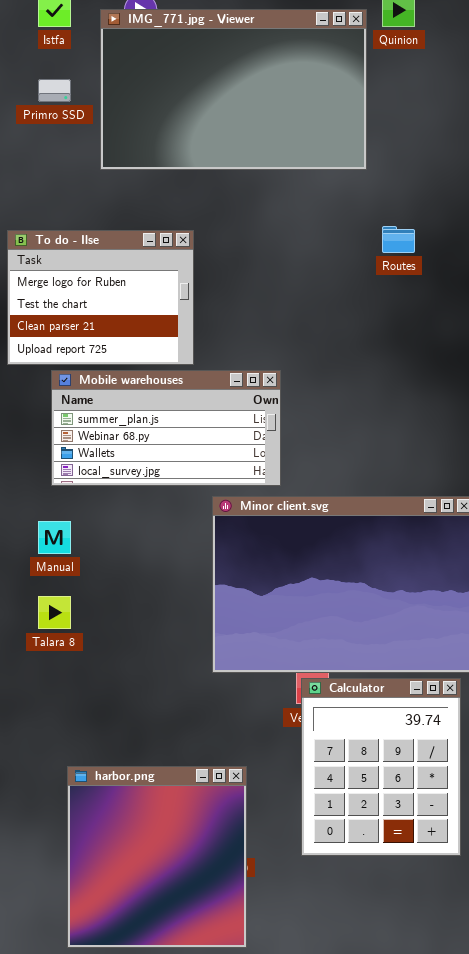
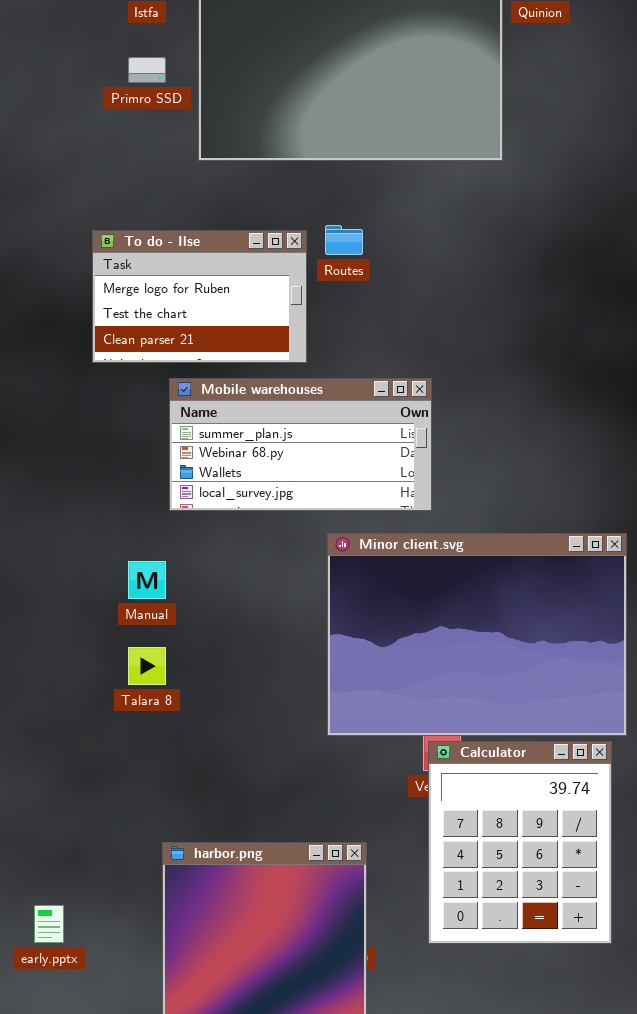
Routes: [382,226,415,253] -> [325,225,363,255], moved
To do - Ilse: [7,230,194,365] -> [92,230,307,363], resized
Mobile warehouses: [51,370,281,486] -> [169,378,432,511], moved

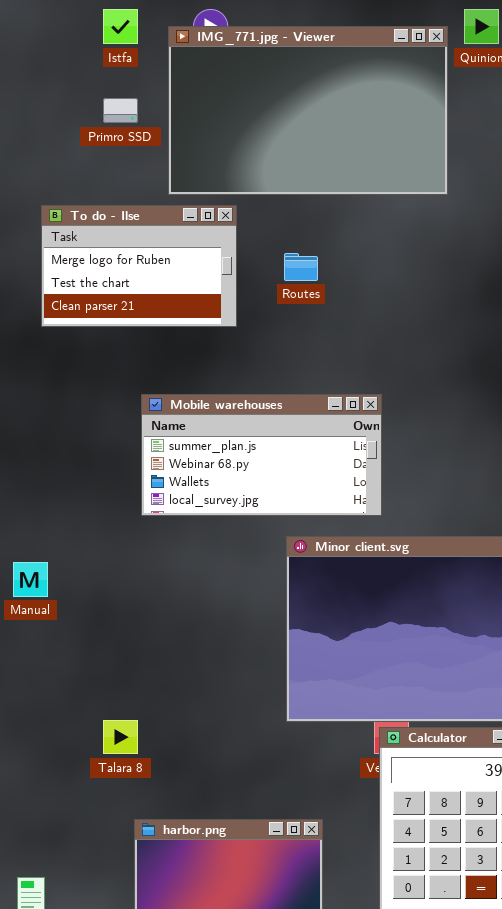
To do - Ilse: [92,230,307,363] -> [41,205,237,327], moved
Manual: [128,561,166,599] -> [13,562,48,597], moved
Talara 8: [128,647,166,685] -> [103,720,138,754], moved

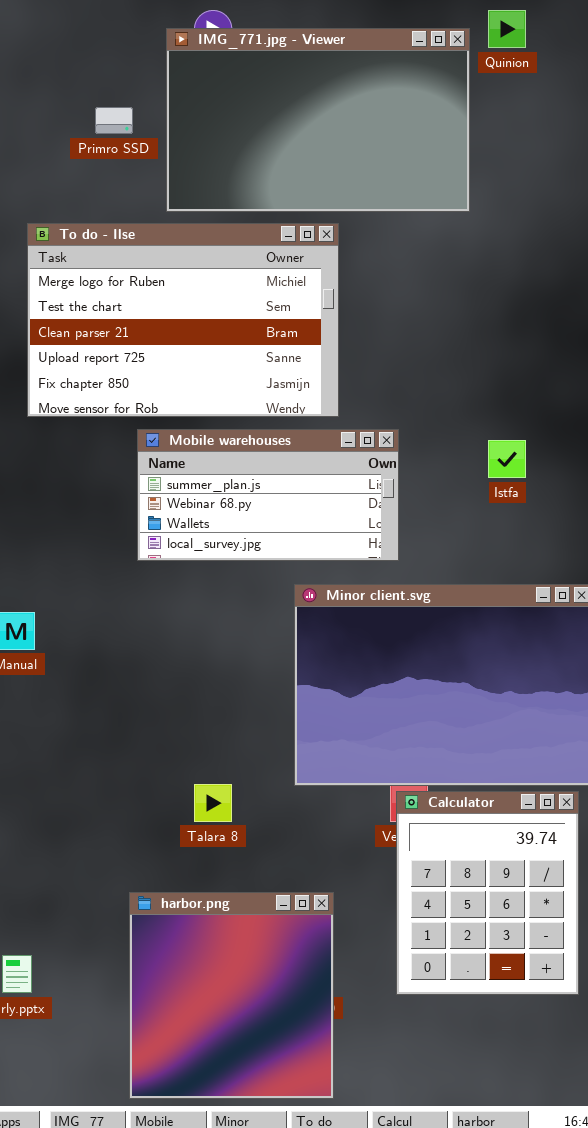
Istfa: [103,9,138,44] -> [488,440,526,478], moved
To do - Ilse: [41,205,237,327] -> [27,223,339,417], resized
Talara 8: [103,720,138,754] -> [194,784,232,822], moved

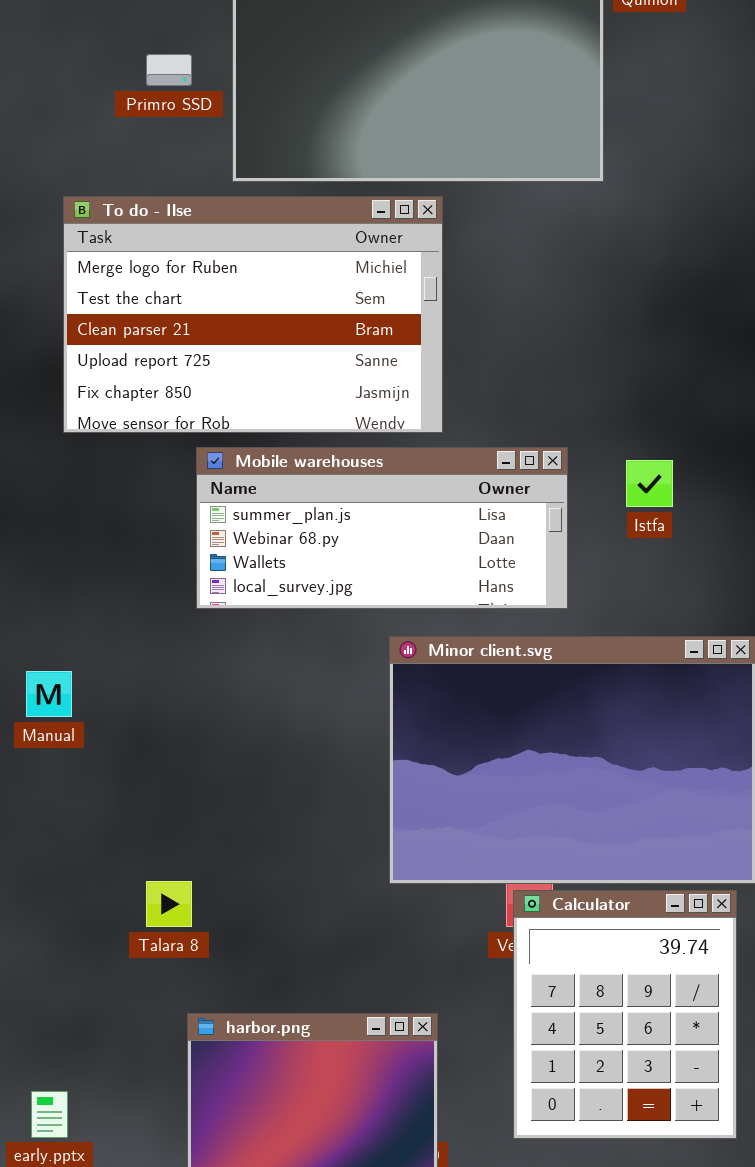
Mobile warehouses: [137,429,399,561] -> [196,447,568,609], resized
Talara 8: [194,784,232,822] -> [146,881,192,927], moved

